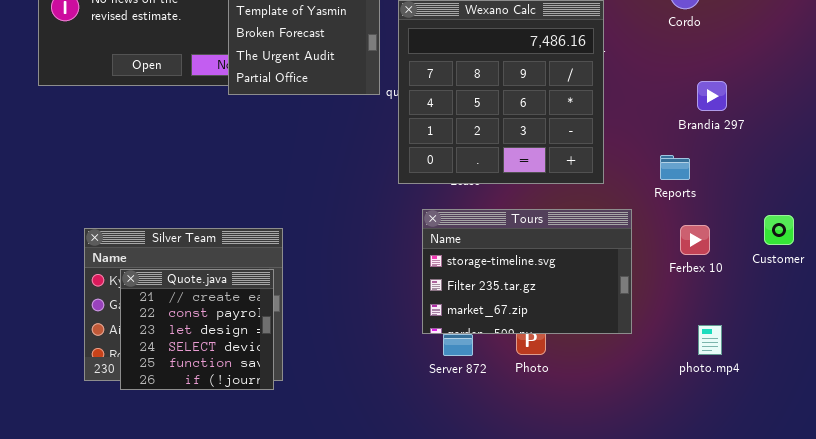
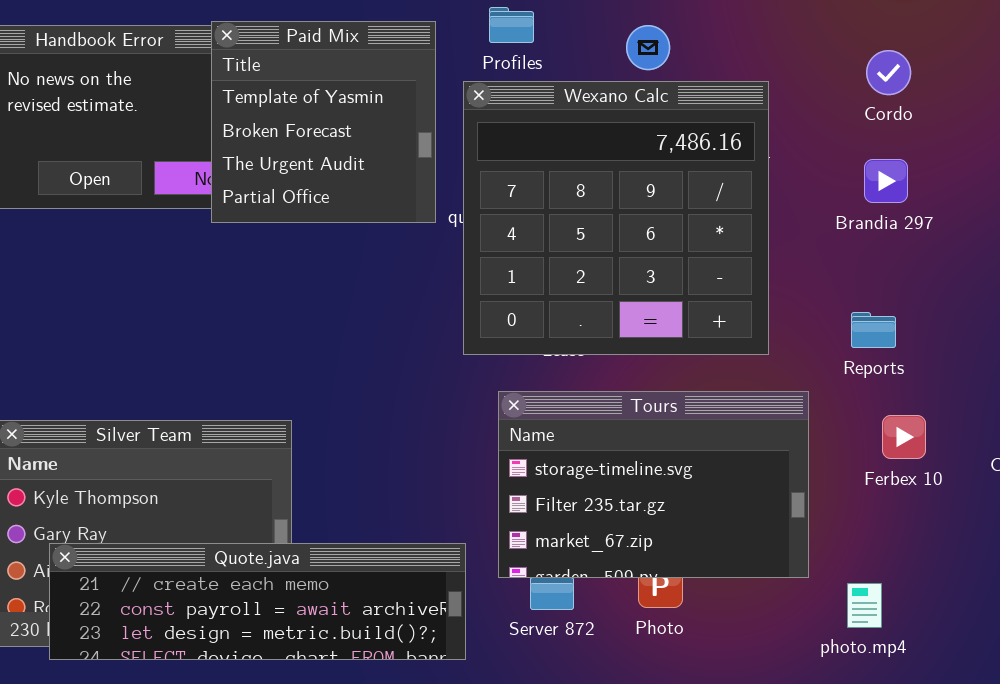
Brandia 297: [697,81,727,111] -> [864,159,908,203], moved
Quote.java: [120,269,274,390] -> [49,543,466,660], resized
photo.mp4: [698,325,722,355] -> [847,583,882,628], moved

